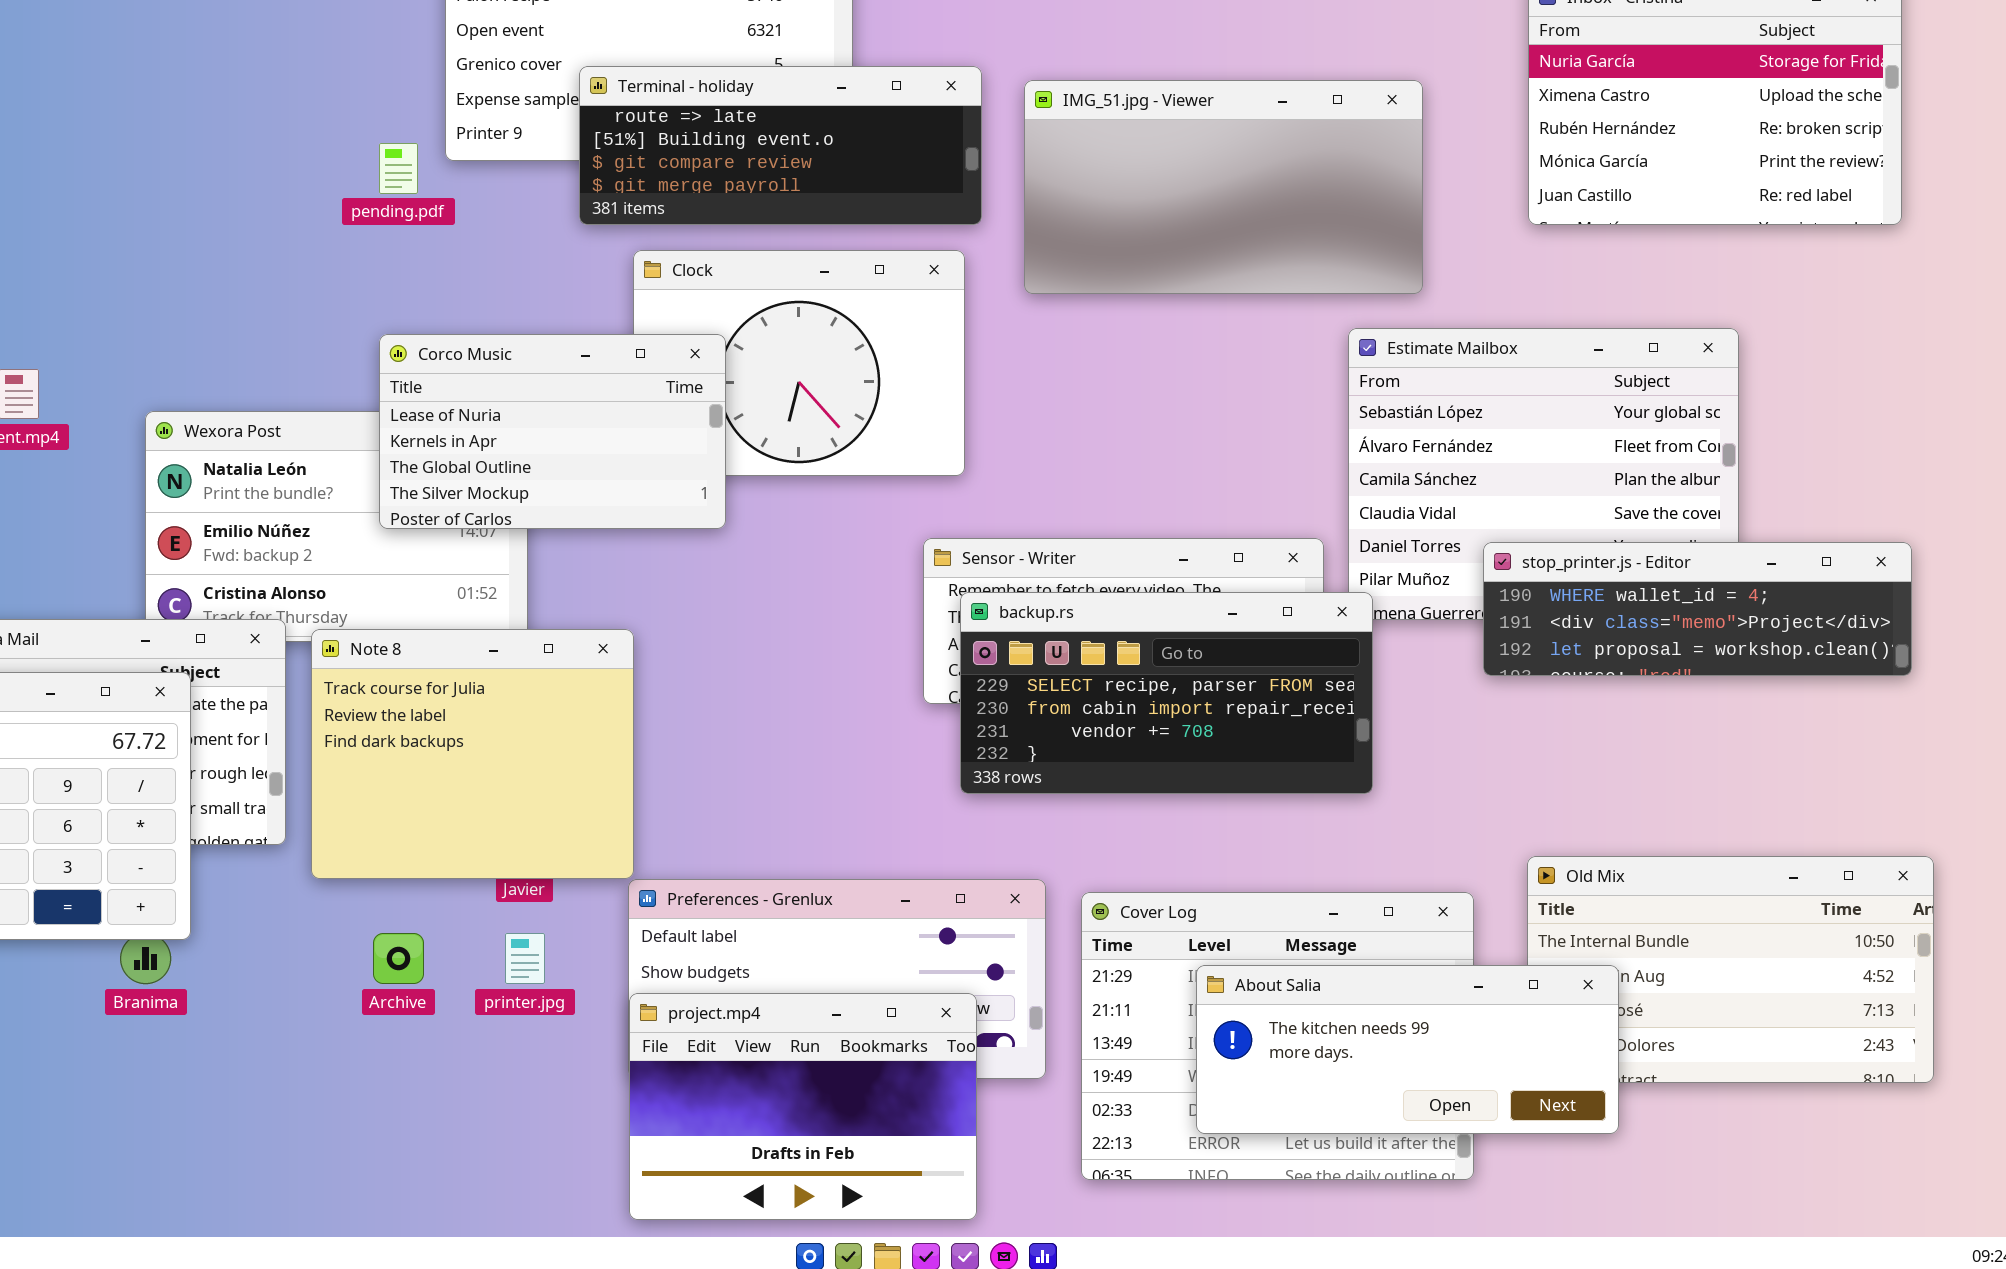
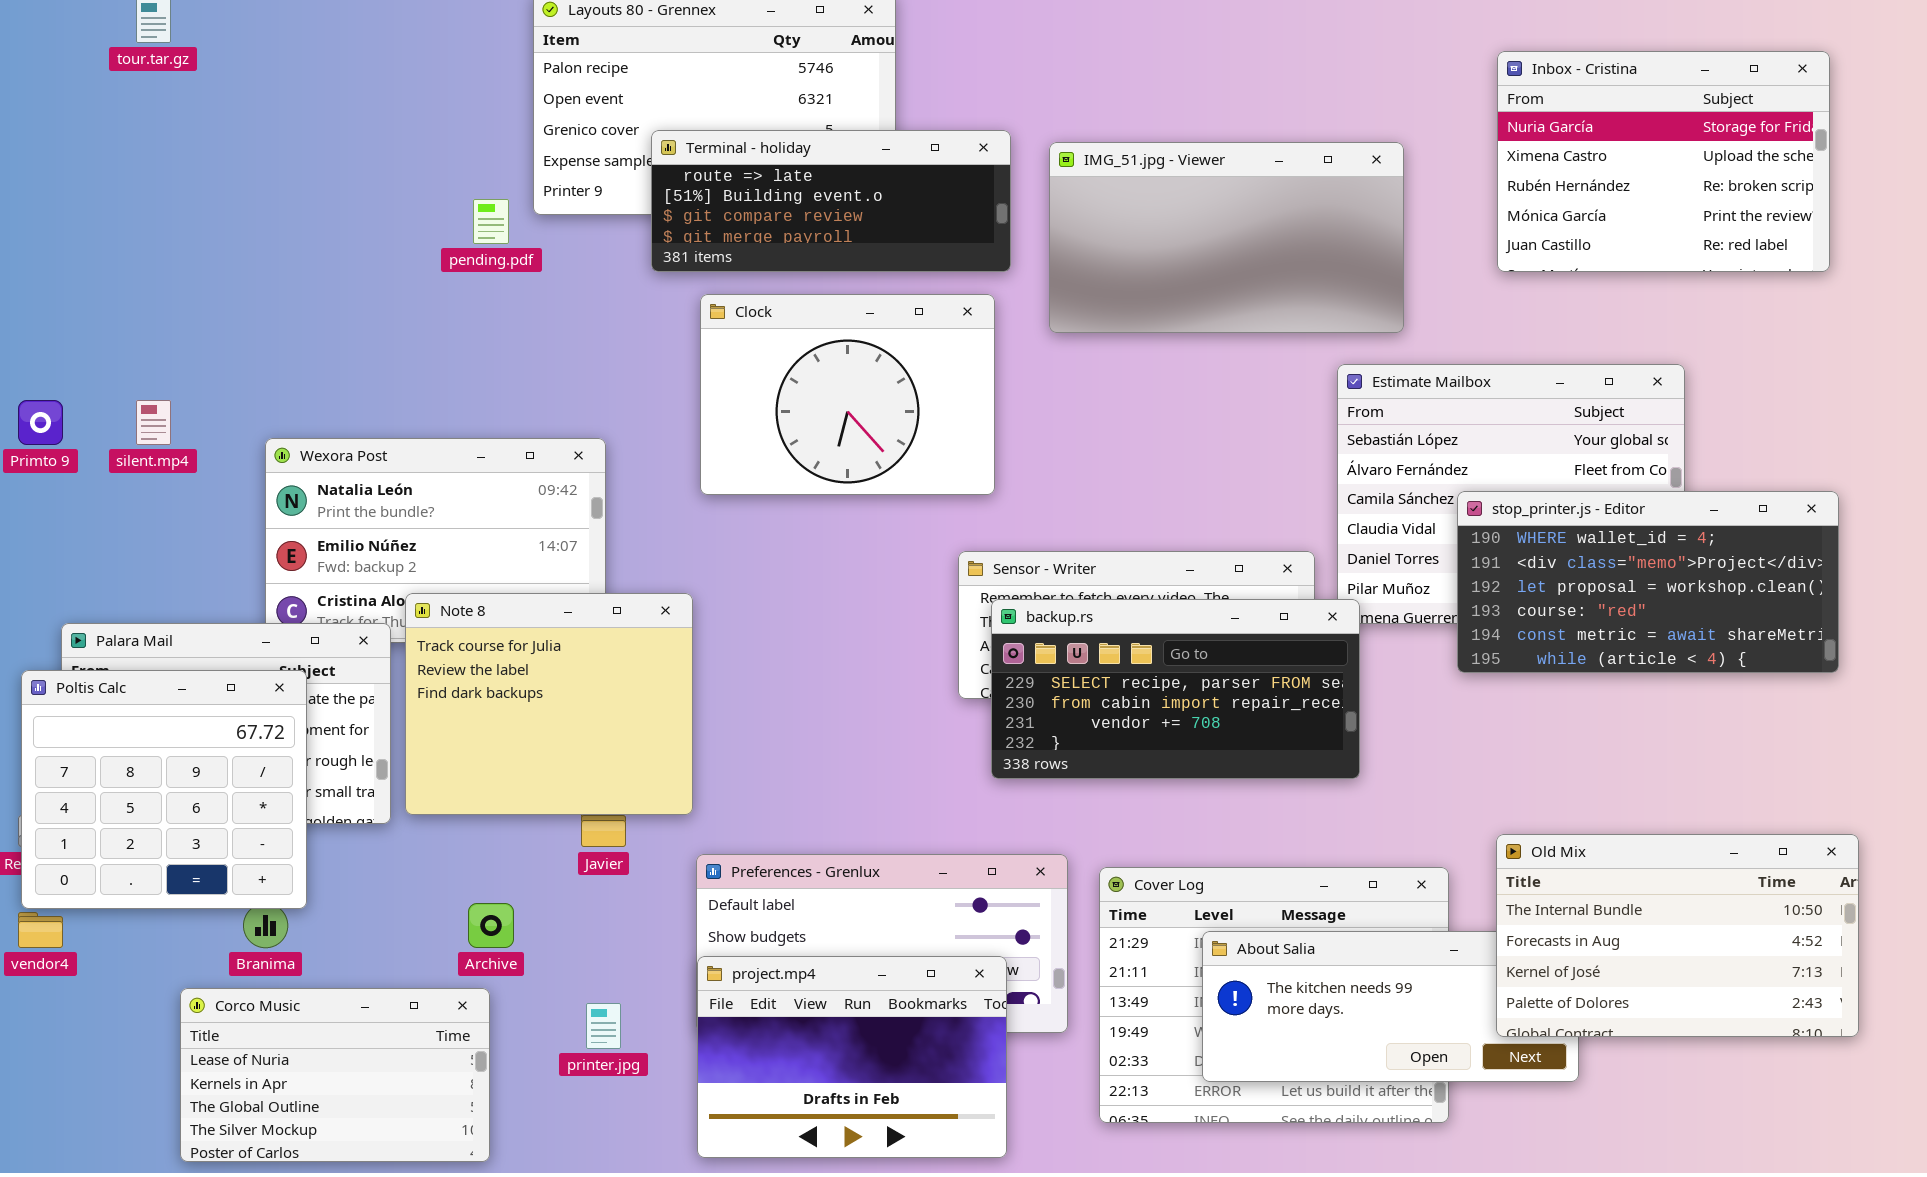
Corco Music: [379,334,726,529] -> [180,988,490,1162], moved
stop_printer.js - Editor: [1483,542,1912,676] -> [1457,491,1839,673], resized
Note 8: [311,629,634,879] -> [405,593,693,815], moved
Old Mix: [1527,856,1934,1083] -> [1496,834,1859,1037], raised
printer.jpg: [505,933,545,984] -> [586,1003,621,1049], moved

